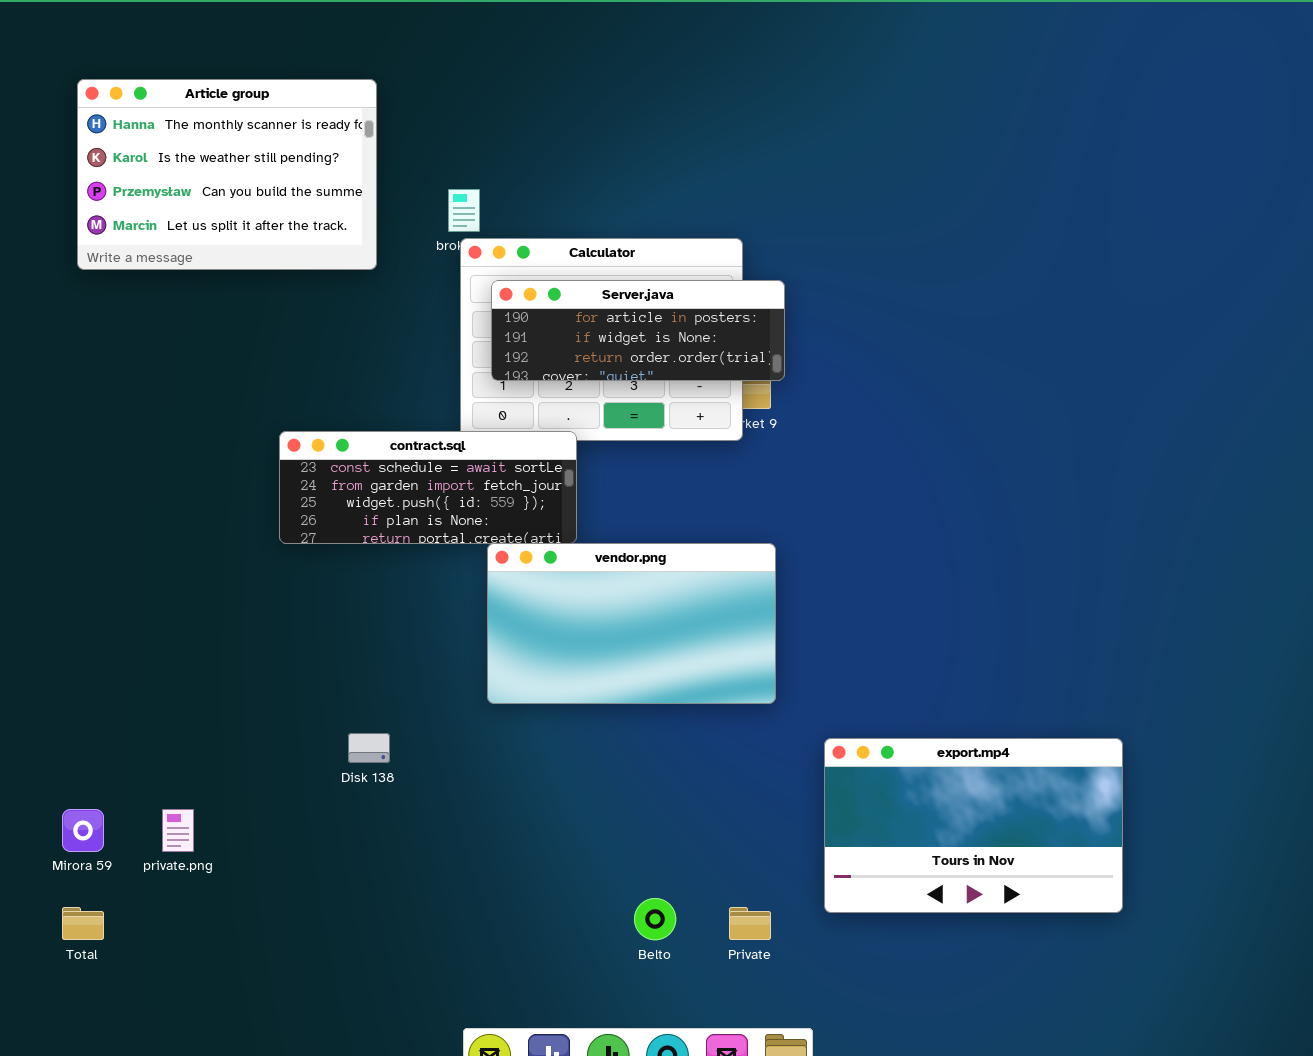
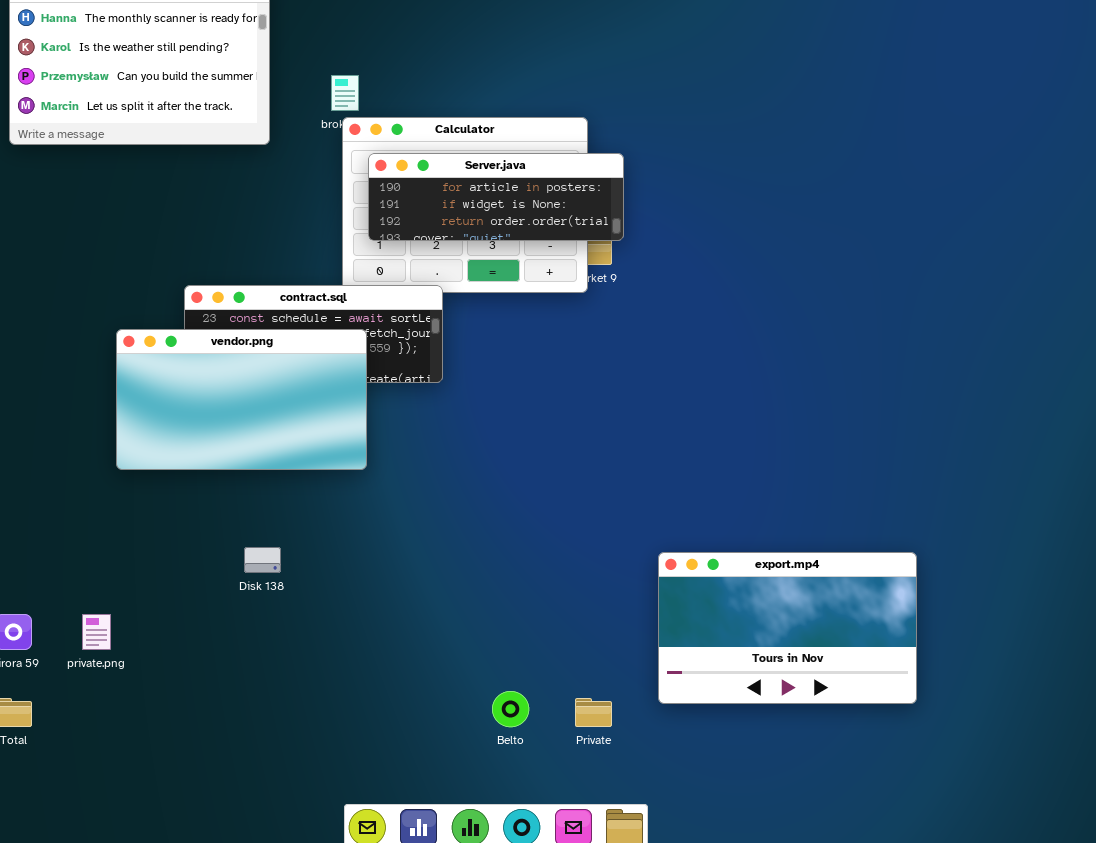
vendor.png: [487,543,776,704] -> [116,329,367,470], moved

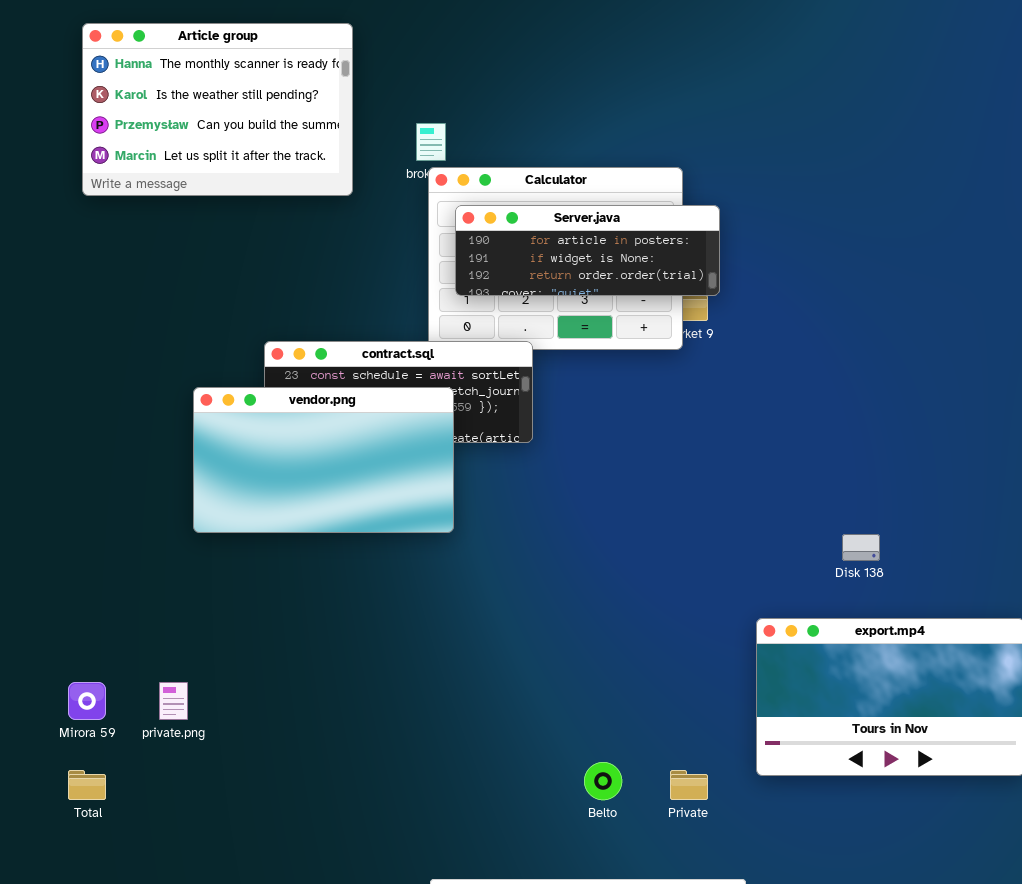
Disk 138: [244,547,281,573] -> [842,534,880,561], moved

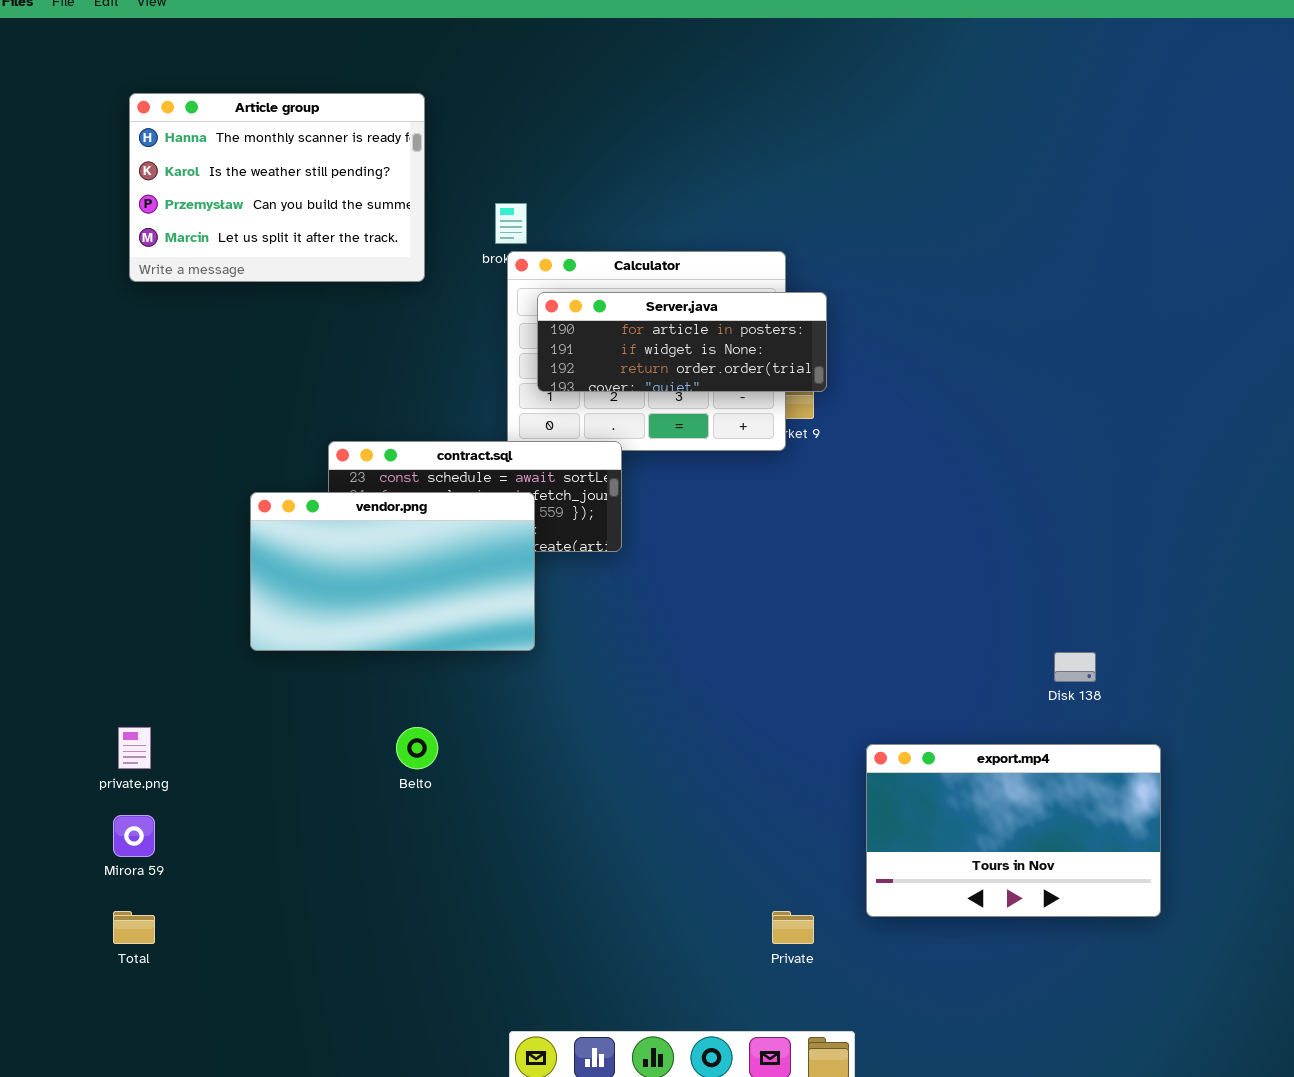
Disk 138: [842,534,880,561] -> [1054,652,1096,682], moved
private.png: [159,682,188,720] -> [118,727,151,769], moved
Belto: [584,762,622,800] -> [396,727,438,769], moved

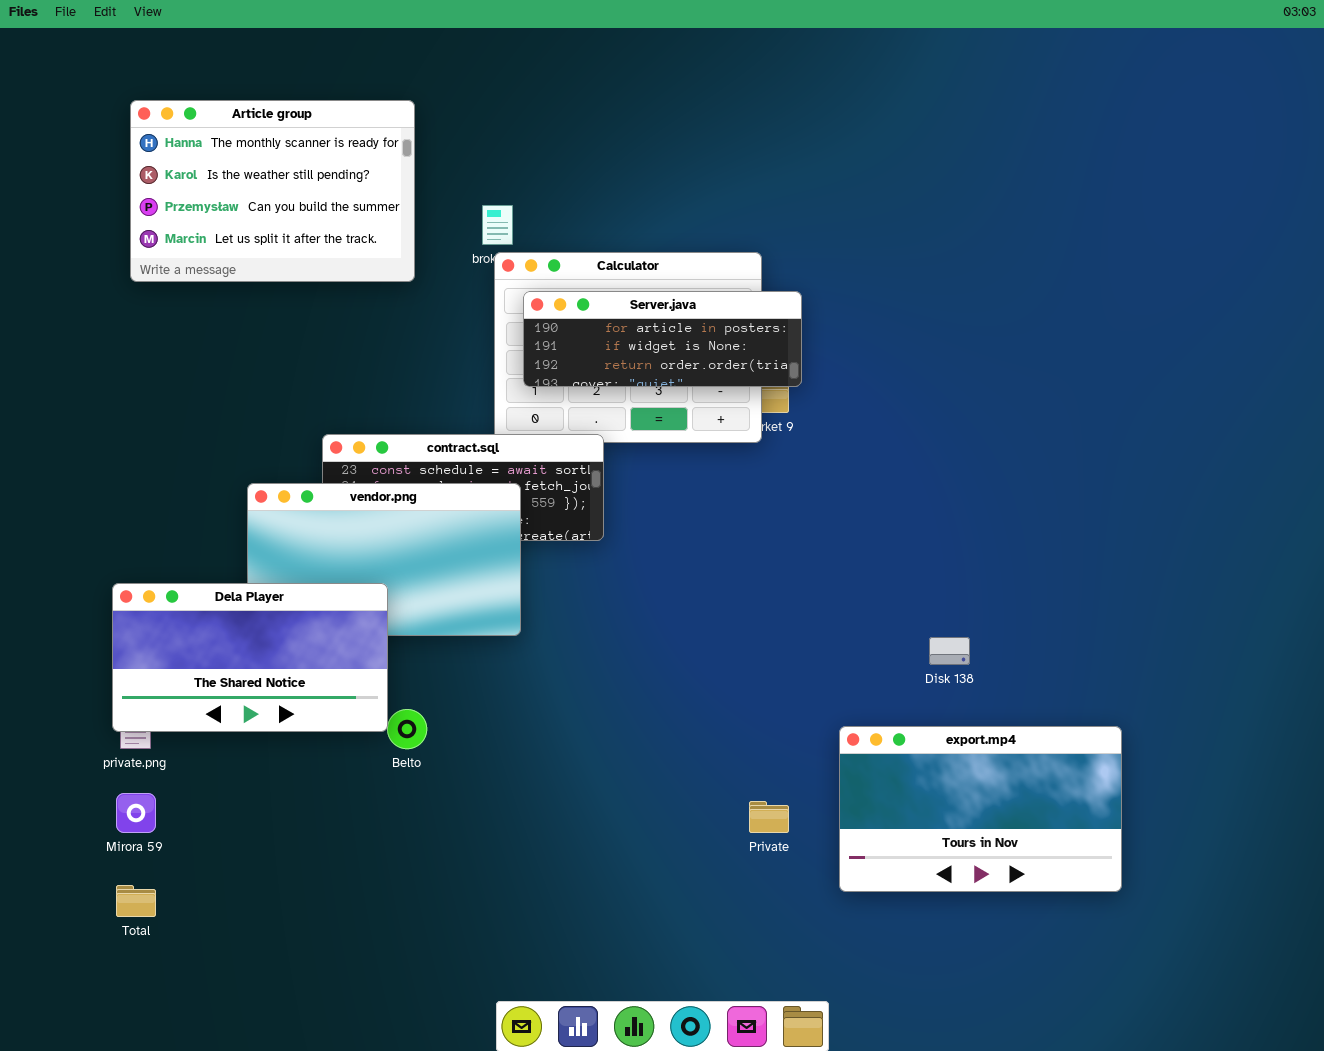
Dela Player: none -> [112,583,388,732], opened
Disk 138: [1054,652,1096,682] -> [929,637,970,665], moved
Private: [772,911,814,944] -> [749,801,789,833], moved

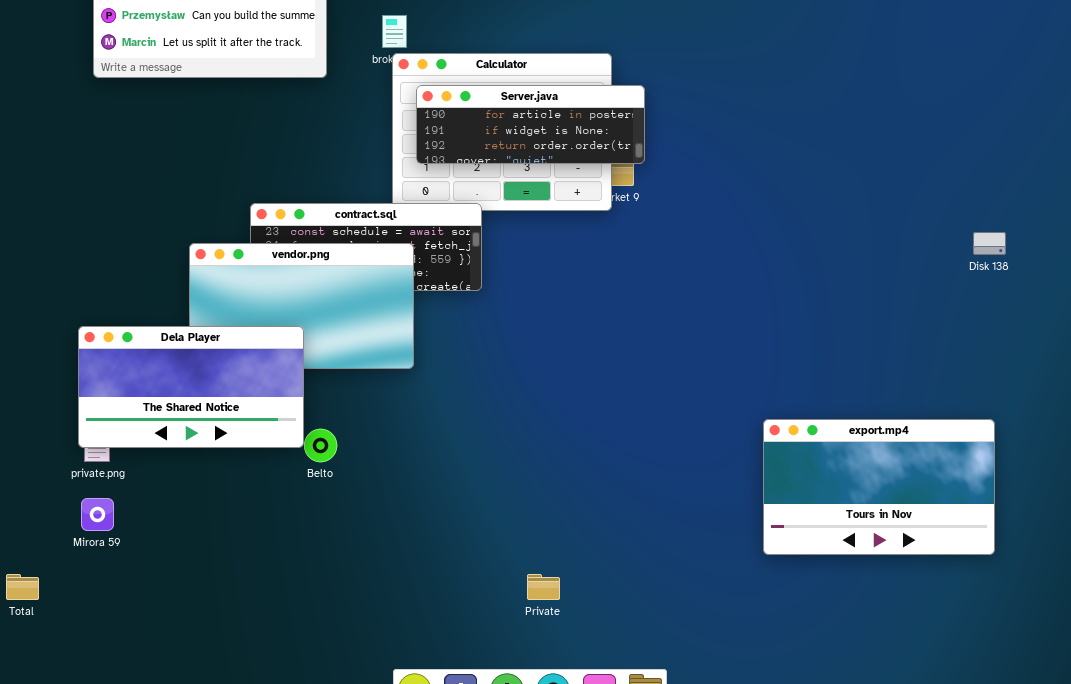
Disk 138: [929,637,970,665] -> [973,232,1006,255], moved
export.mp4: [839,726,1122,892] -> [763,419,995,555], moved
Private: [749,801,789,833] -> [527,574,560,600], moved
Total: [116,885,156,917] -> [6,574,39,600], moved

